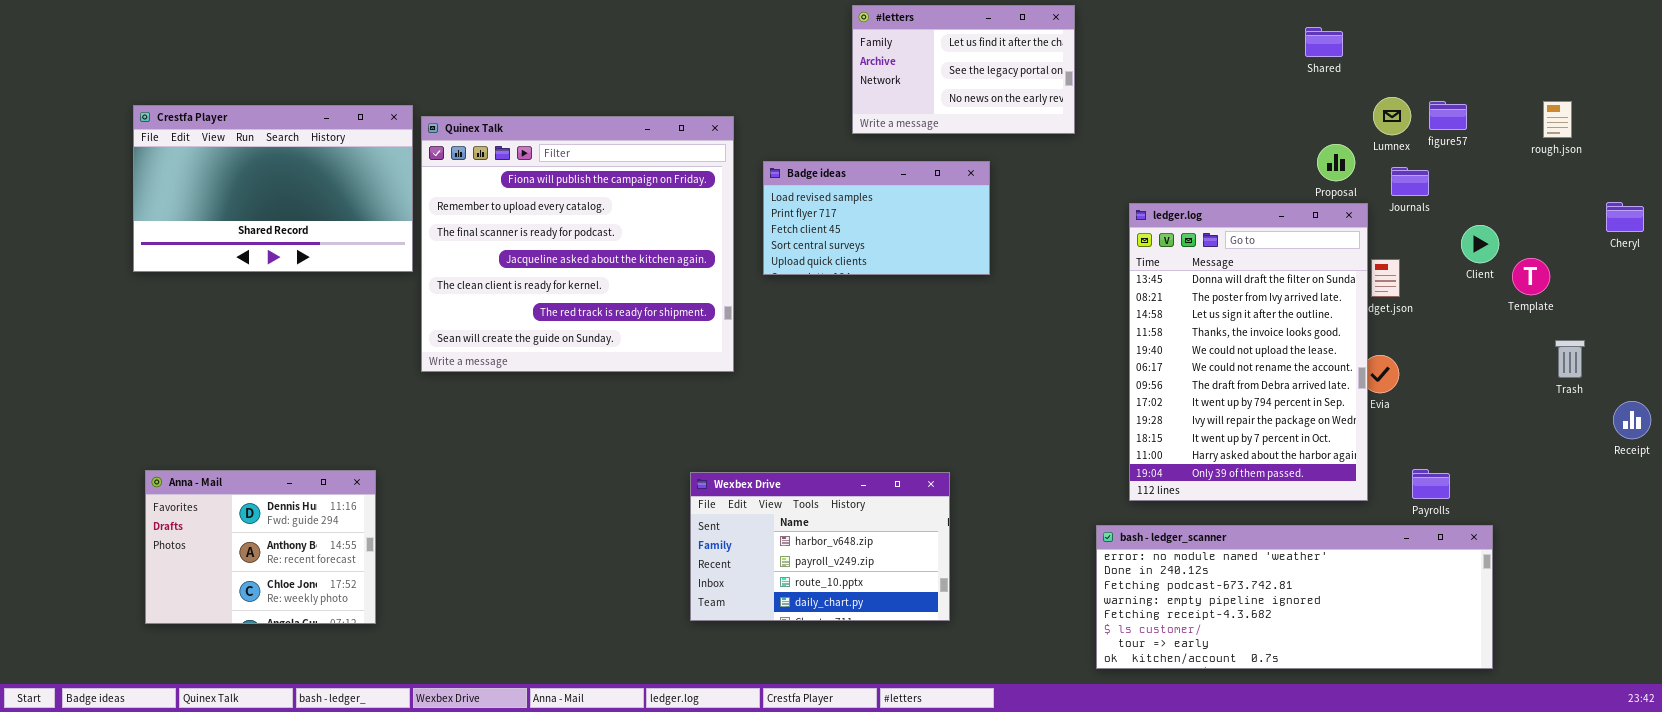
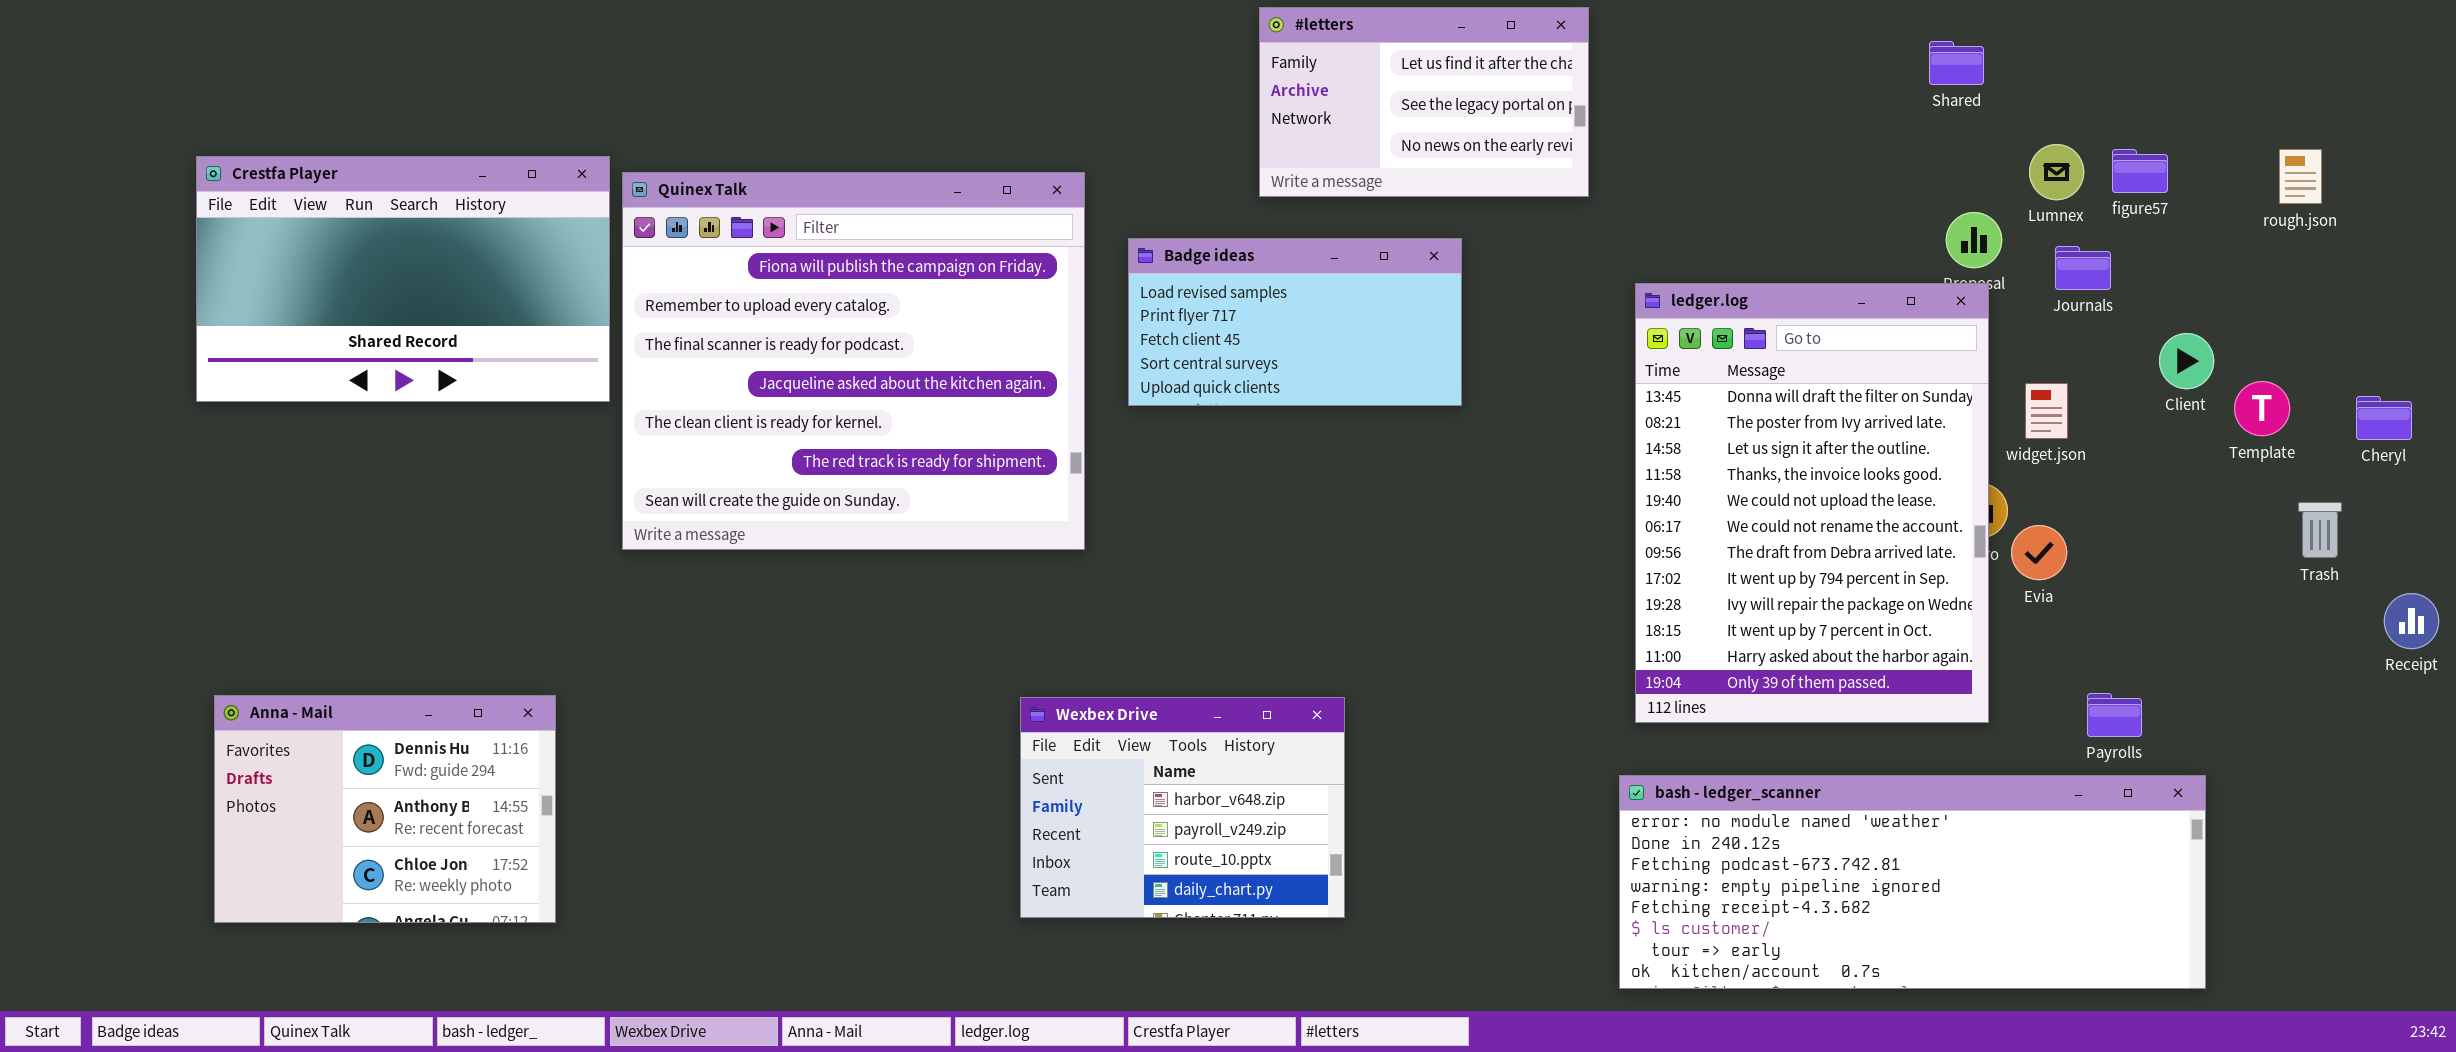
Cheryl: [1606,202,1644,232] -> [2356,396,2412,440], moved
ledger.log: [1129,203,1368,501] -> [1635,283,1989,723], moved
Wexbex Drive: [690,472,950,621] -> [1020,697,1345,918], resized

